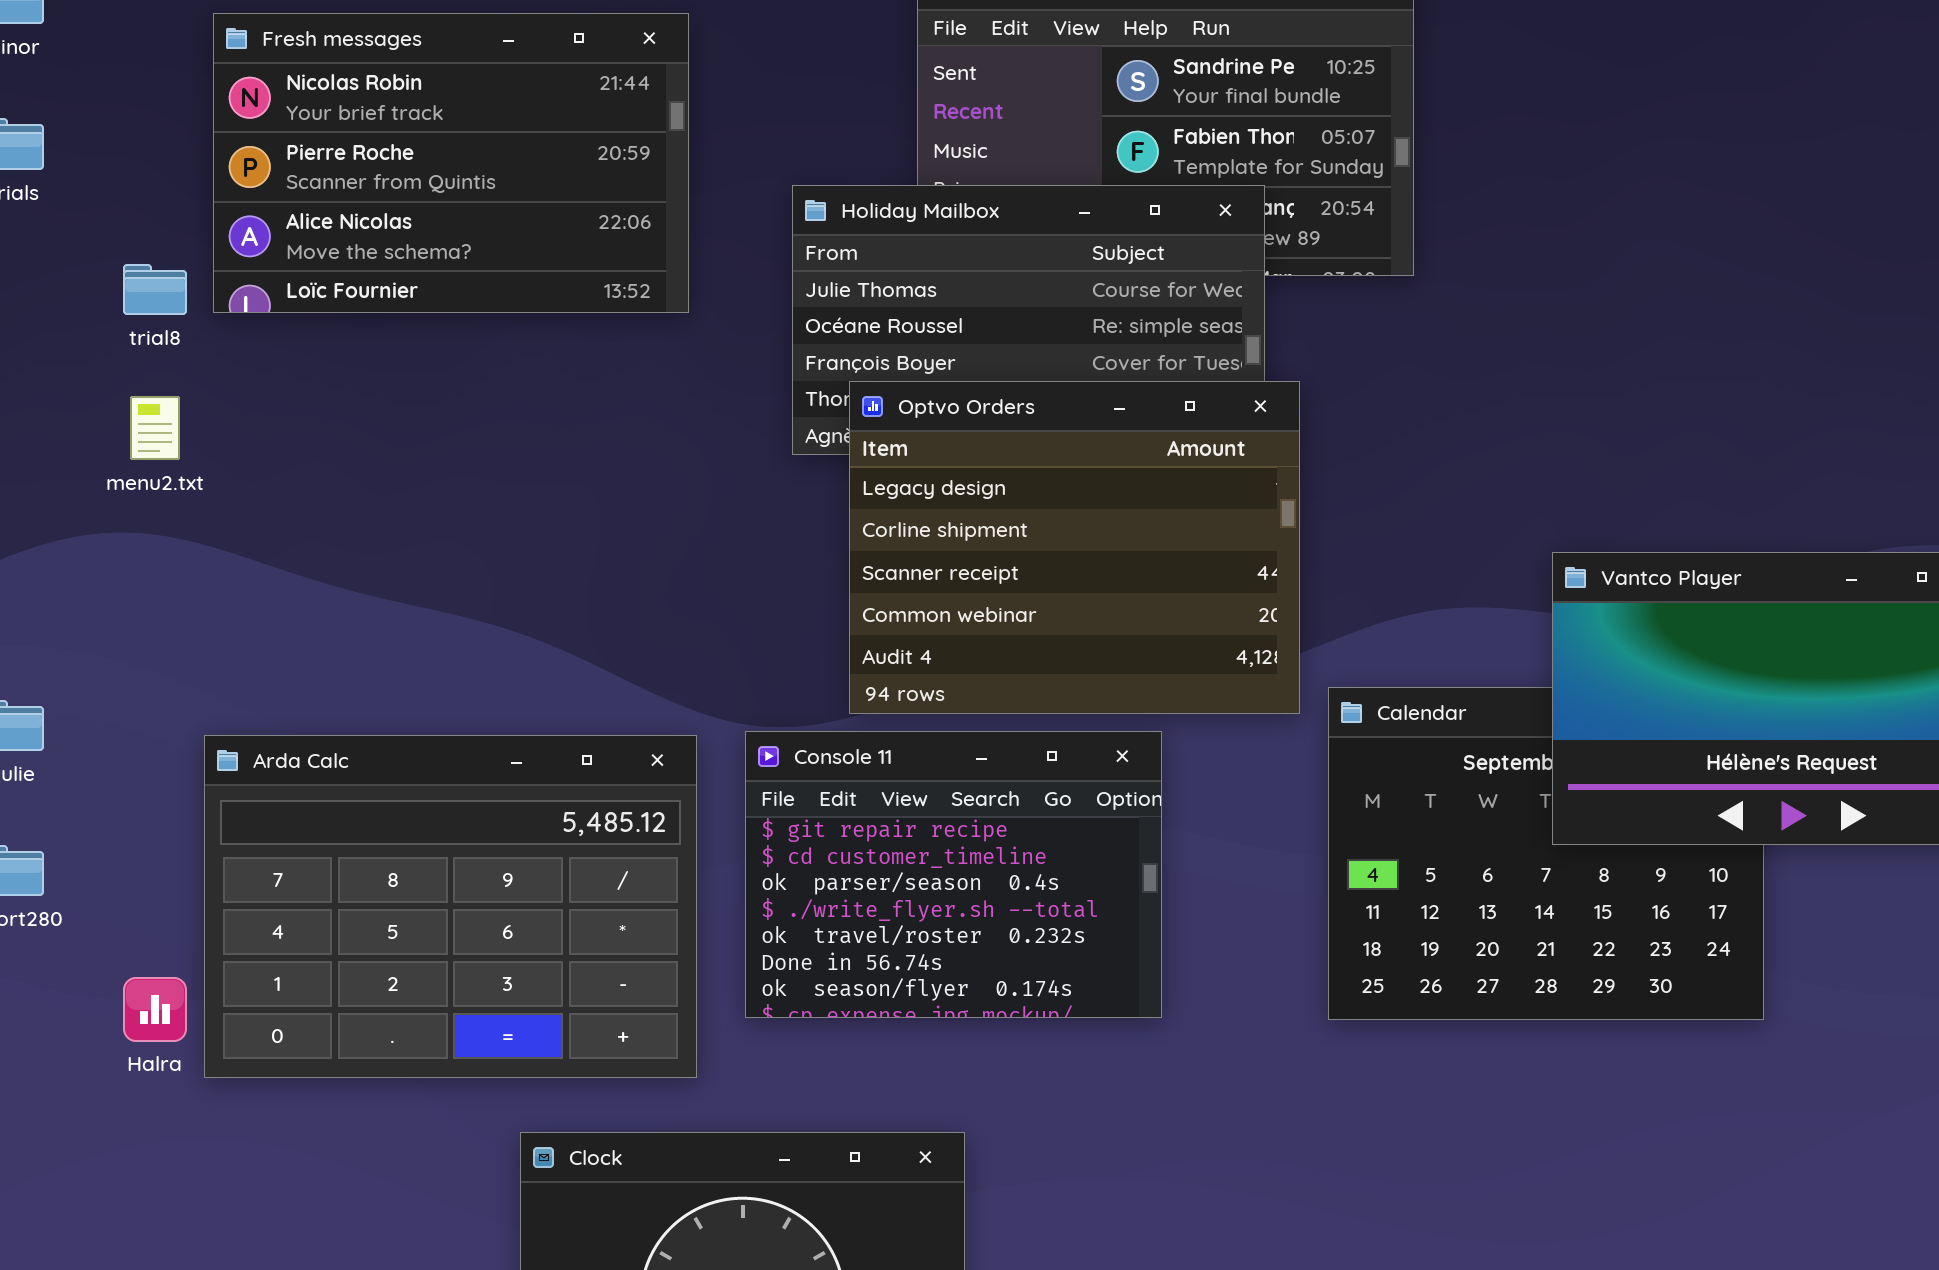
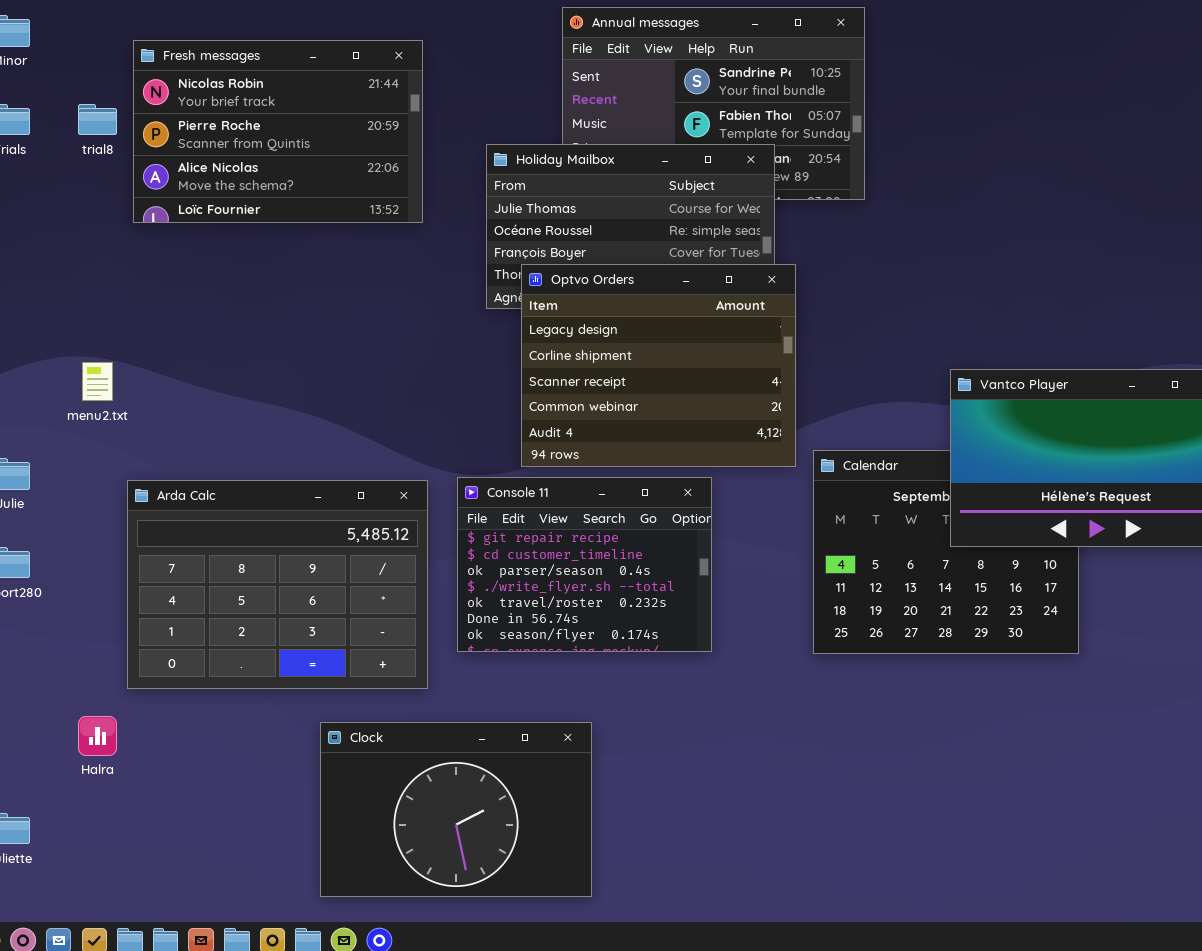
trial8: [123,264,187,315] -> [78,104,117,135], moved
menu2.txt: [130,396,180,460] -> [82,362,113,401], moved
Halra: [123,977,187,1042] -> [78,716,117,756], moved

